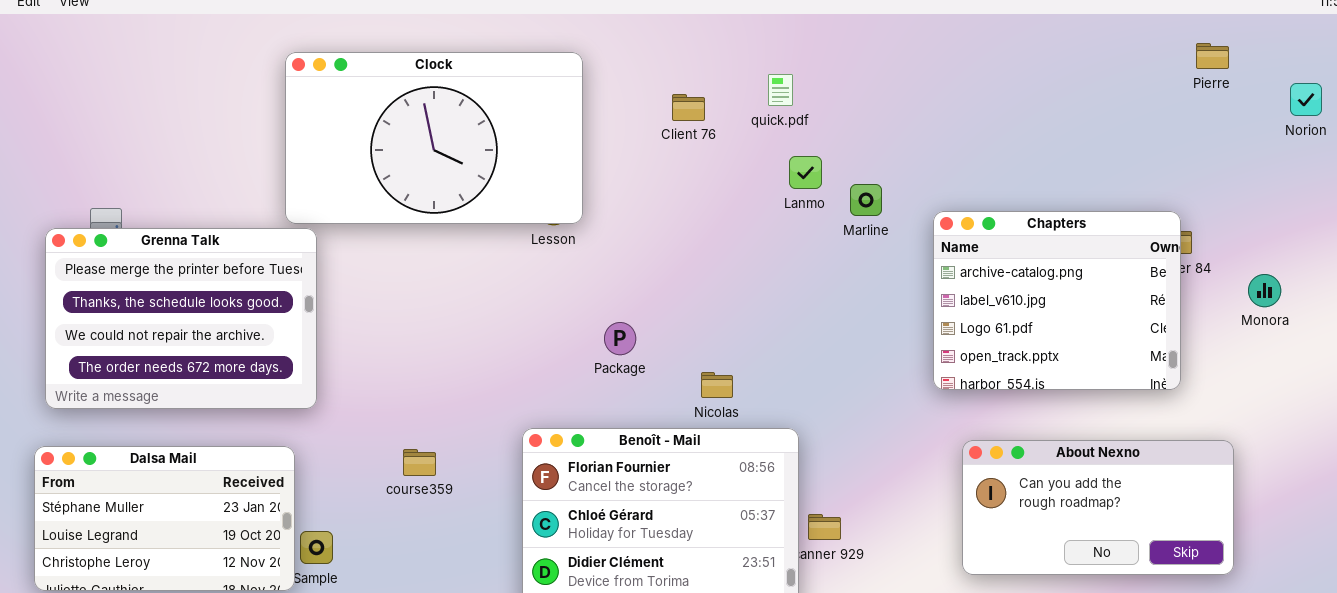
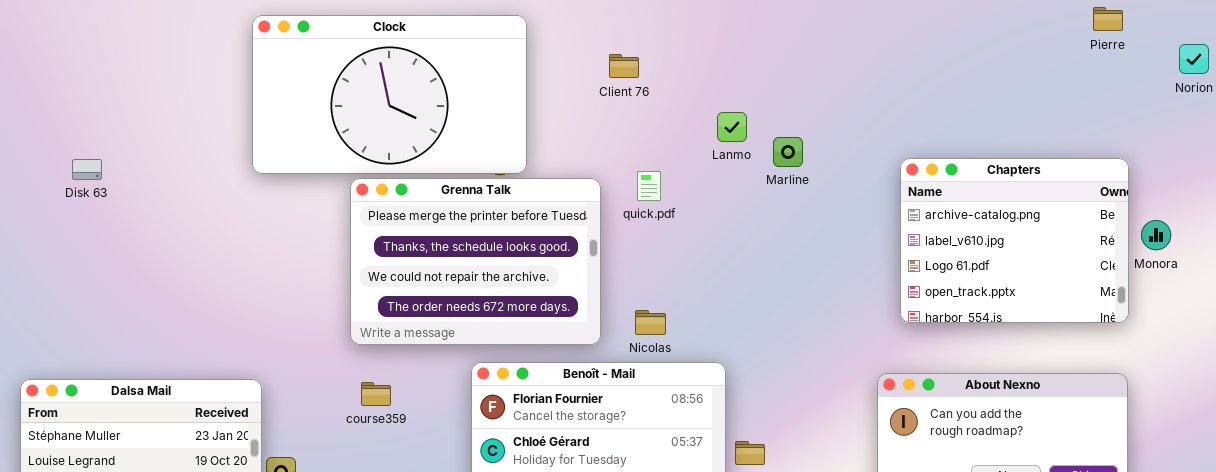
quick.pdf: [768,74,793,106] -> [637,171,661,201], moved
Chapters: [933,211,1181,390] -> [900,158,1129,323], moved
Grenna Talk: [45,228,317,409] -> [350,178,601,345], moved

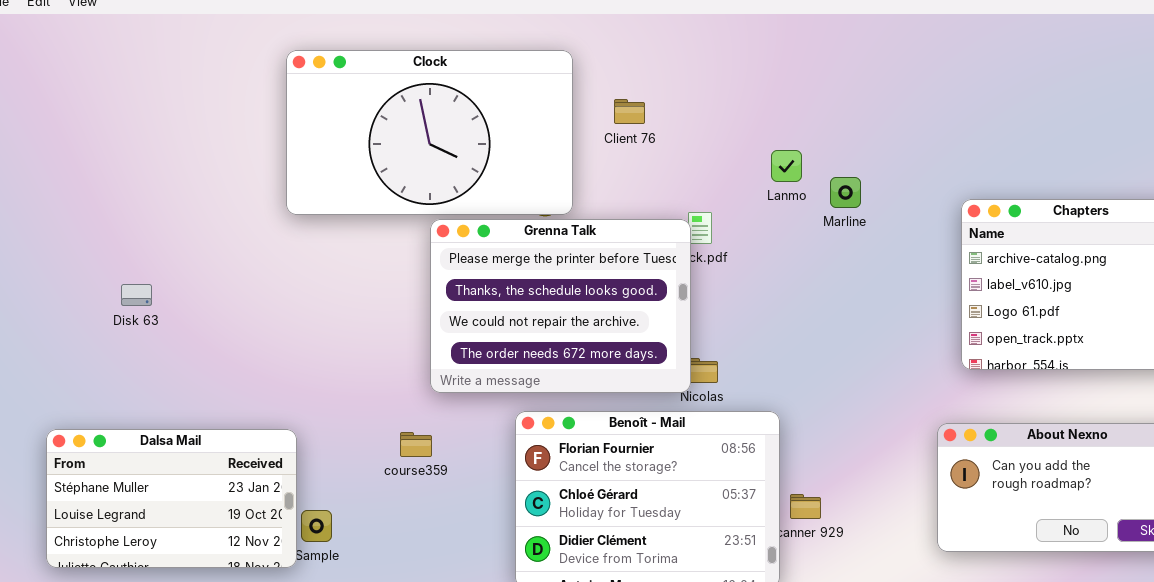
Client 76: [609,54,639,78] -> [614,99,645,124], moved
Disk 63: [72,159,102,180] -> [121,284,152,306], moved
Grenna Talk: [350,178,601,345] -> [430,219,691,393], moved

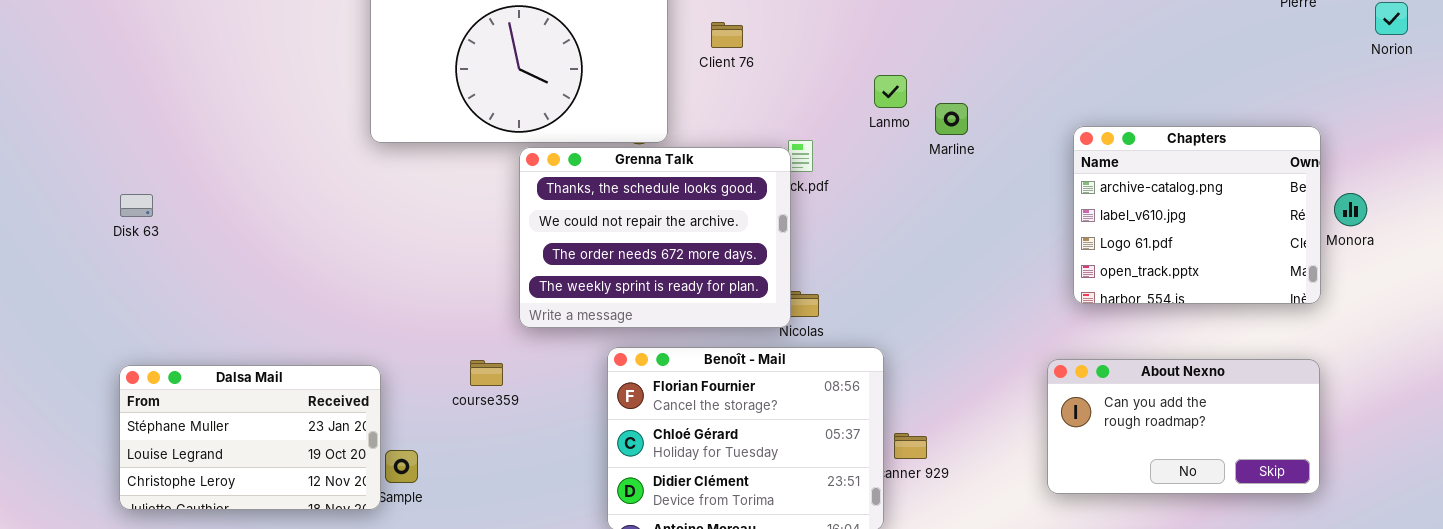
Grenna Talk: [430,219,691,393] -> [519,147,791,328], scrolled down 1 row
Disk 63: [121,284,152,306] -> [120,194,153,217], moved
course359: [400,432,432,457] -> [470,360,503,386], moved

